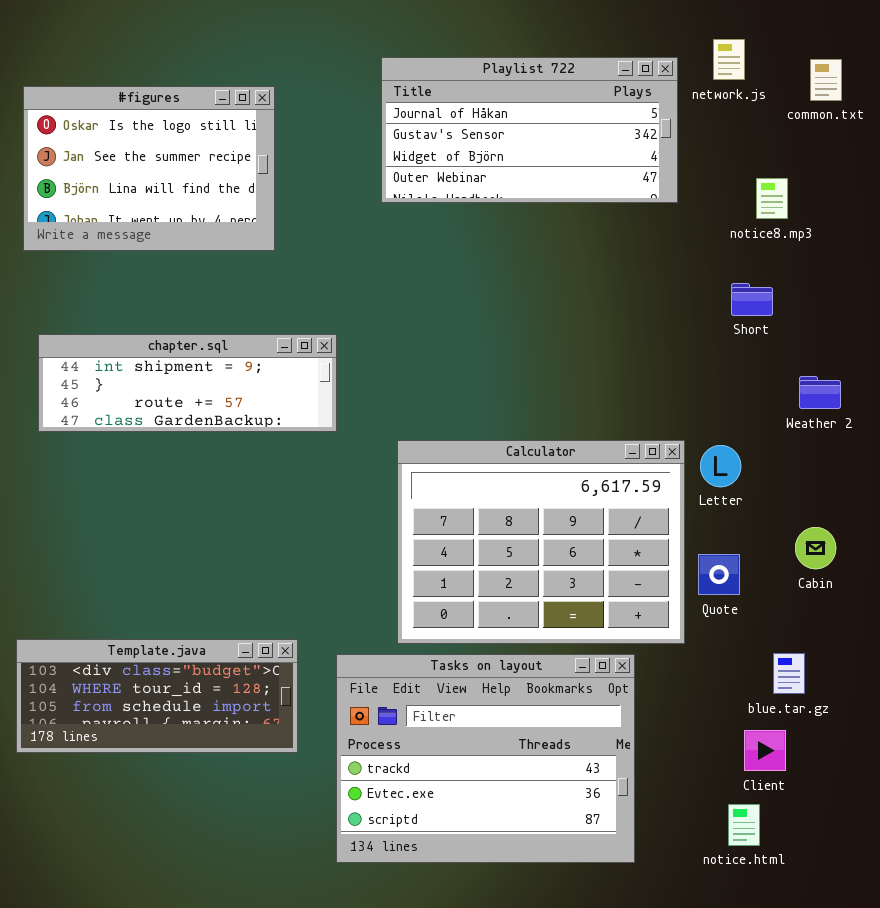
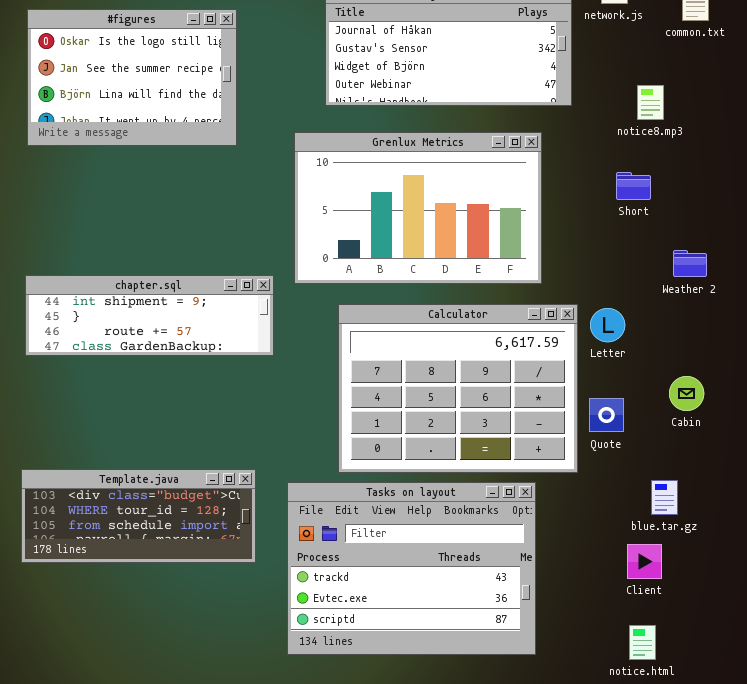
Grenlux Metrics: none -> [294,132,542,284], opened
chapter.sql: [38,334,337,432] -> [25,275,274,356], moved
notice.html: [728,804,760,846] -> [629,625,656,660], moved

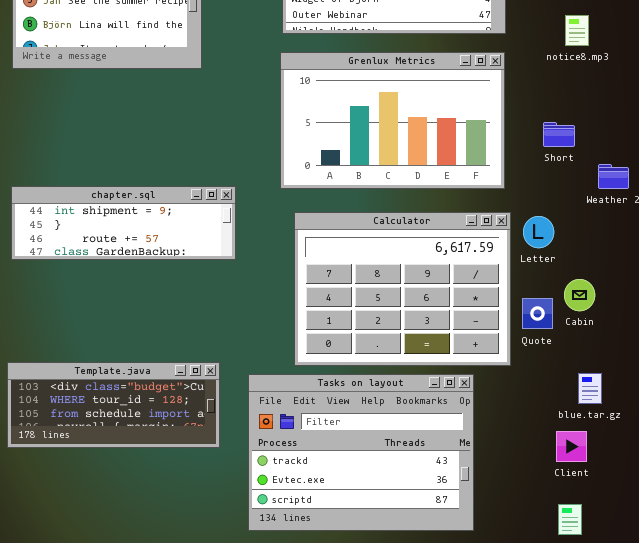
Grenlux Metrics: [294,132,542,284] -> [280,52,505,189], moved
Short: [616,172,651,200] -> [543,122,575,147], moved
Cabin: [669,376,704,411] -> [564,279,595,311], moved

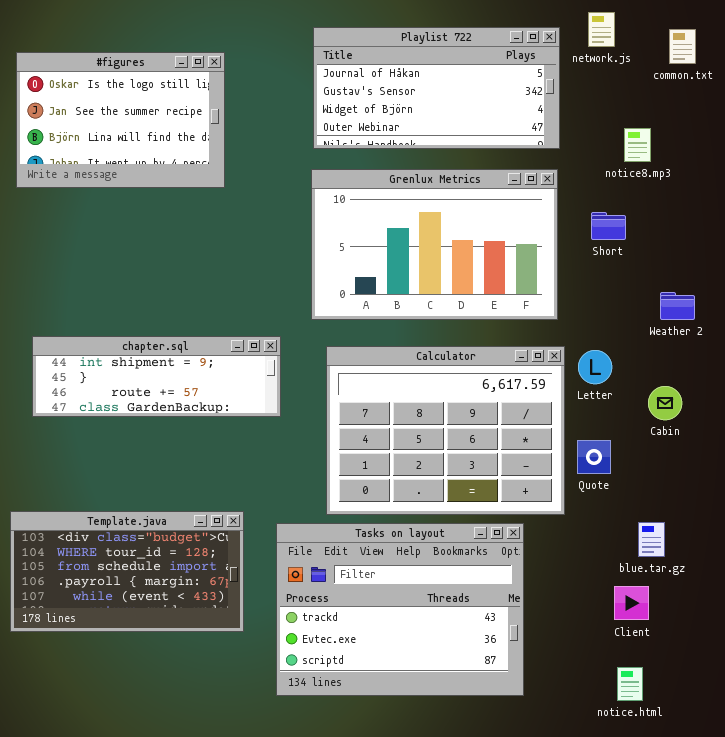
Short: [543,122,575,147] -> [591,212,626,240], moved
chapter.sql: [11,186,236,260] -> [32,336,281,417], moved
Cabin: [564,279,595,311] -> [648,386,682,420], moved
Template.java: [7,362,220,448] -> [10,511,244,632], resized

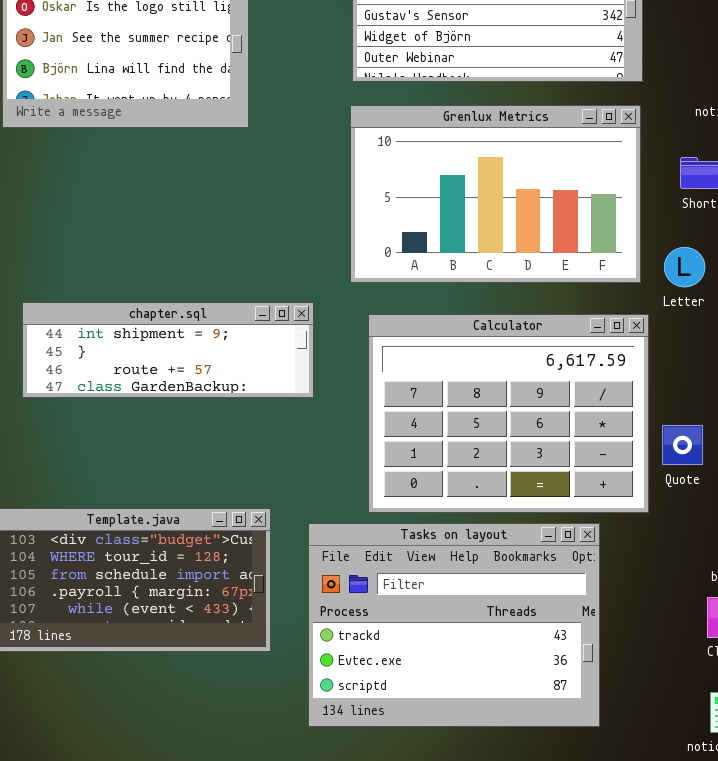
Letter: [578,350,612,384] -> [664,247,705,287], moved

